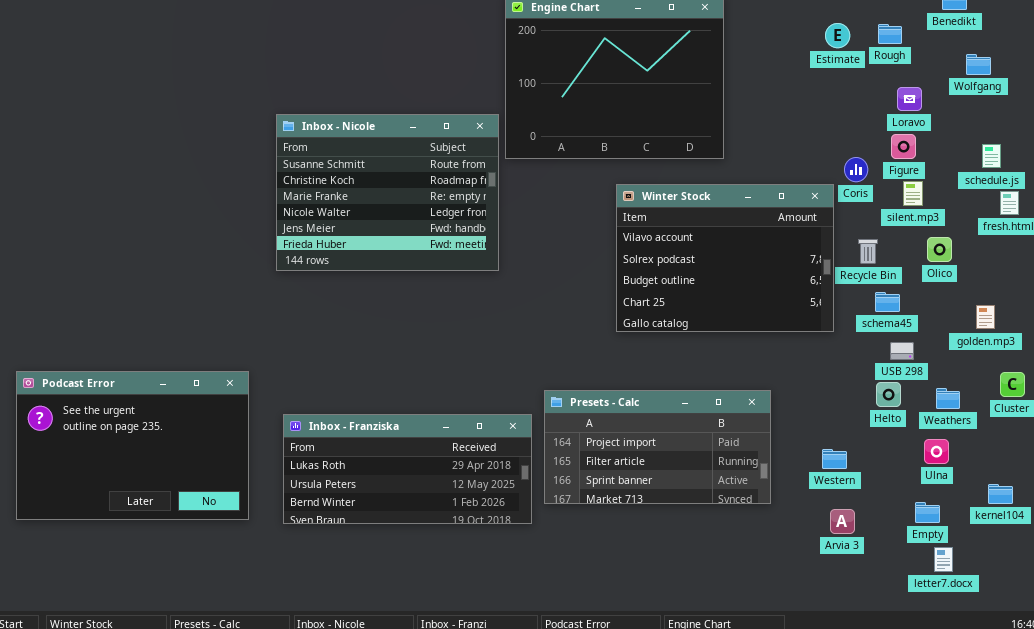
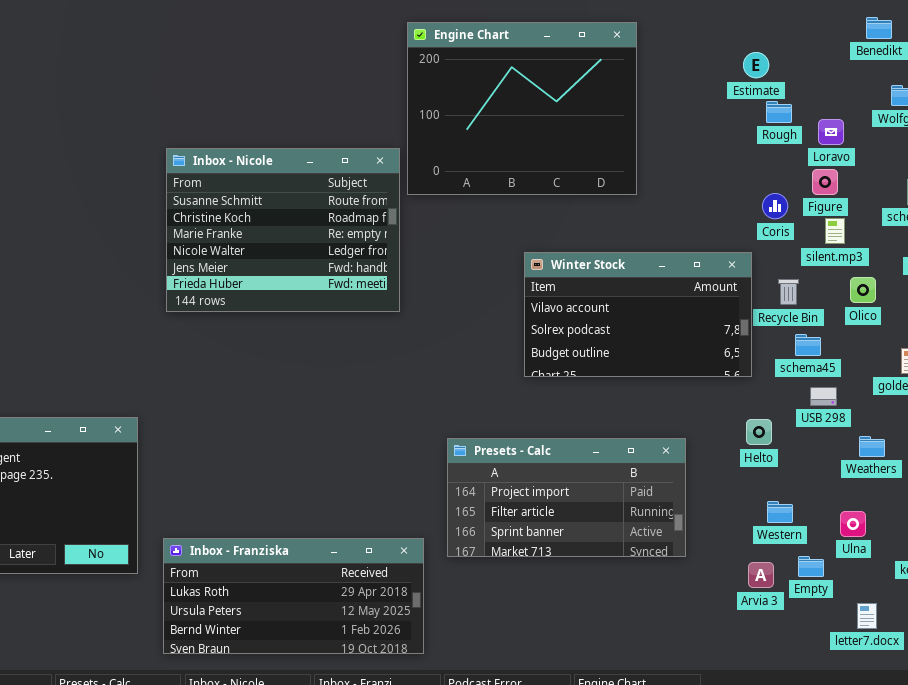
Rough: [878,24,902,44] -> [766,101,792,123], moved
Winter Stock: [616,184,834,332] -> [524,252,752,377], resized
Helto: [876,382,901,407] -> [746,419,772,445], moved
Inbox - Franziska: [283,414,532,524] -> [163,538,424,654], moved
Ulna: [924,439,949,464] -> [840,511,866,537], moved
Western: [822,449,847,469] -> [767,501,793,523], moved
Empty: [915,502,940,523] -> [798,556,824,577], moved

